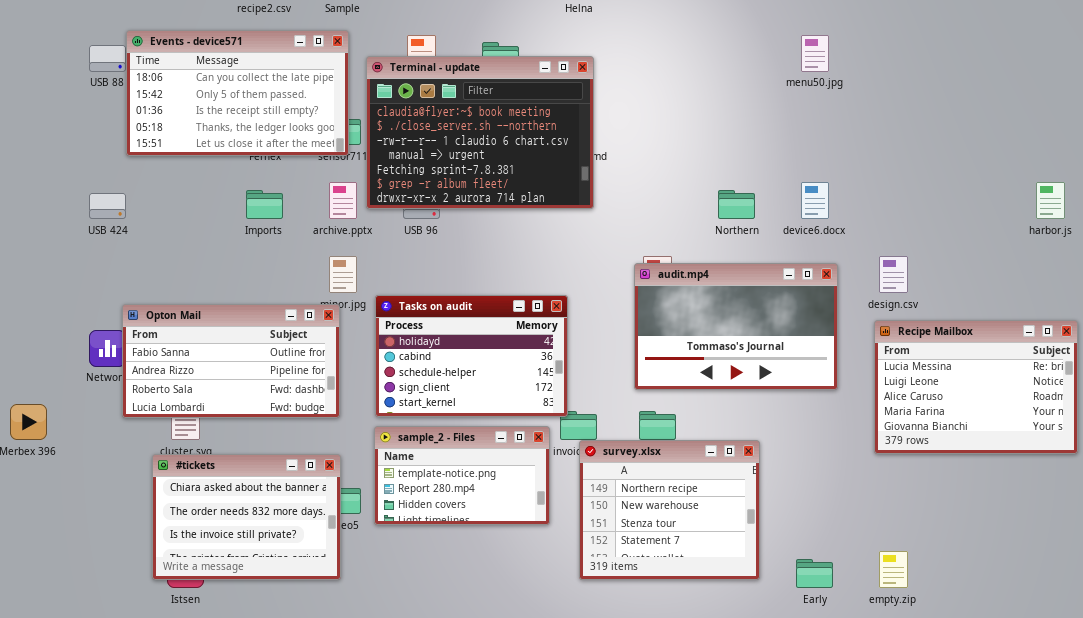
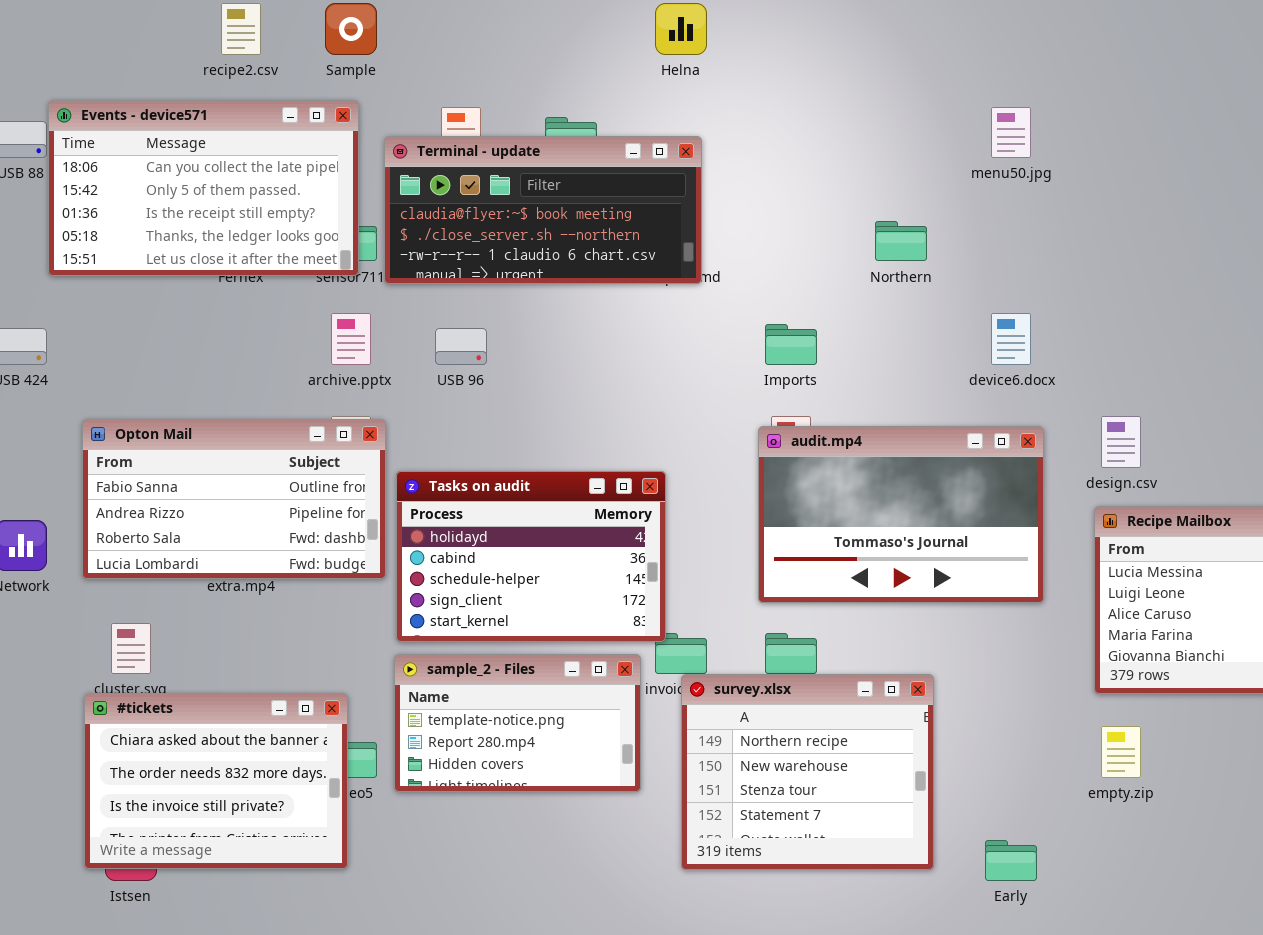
Terminal - update: [366,56,594,209] -> [384,136,702,284], resized
Imports: [246,190,283,219] -> [765,324,817,365], moved
Northern: [718,190,755,219] -> [875,221,927,261], moved
Opton Mail: [122,304,340,418] -> [82,419,386,579], moved
empty.zip: [879,551,908,588] -> [1101,726,1141,778], moved

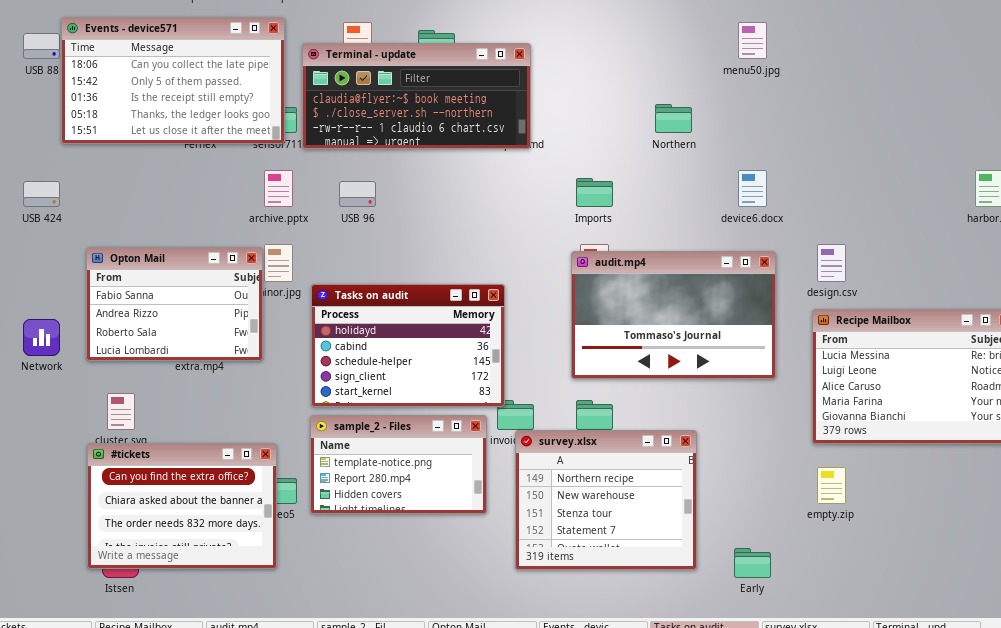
Opton Mail: [82,419,386,579] -> [86,247,263,361], resized
#tickets: [84,693,348,869] -> [87,443,277,569], scrolled up 1 row

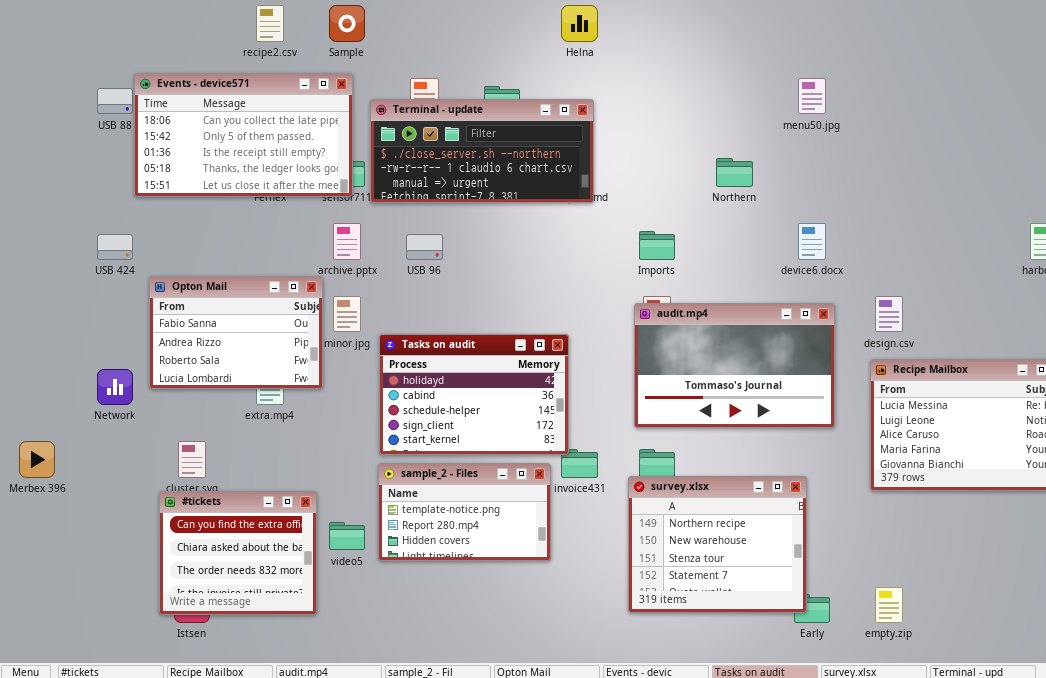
Terminal - update: [302,43,531,149] -> [370,99,594,203], scrolled down 1 row
Opton Mail: [86,247,263,361] -> [149,276,323,389], moved
survey.xlsx: [515,430,697,570] -> [628,476,807,613], moved
#tickets: [87,443,277,569] -> [159,491,317,615], resized
empty.zip: [817,467,846,504] -> [875,587,903,623], moved

